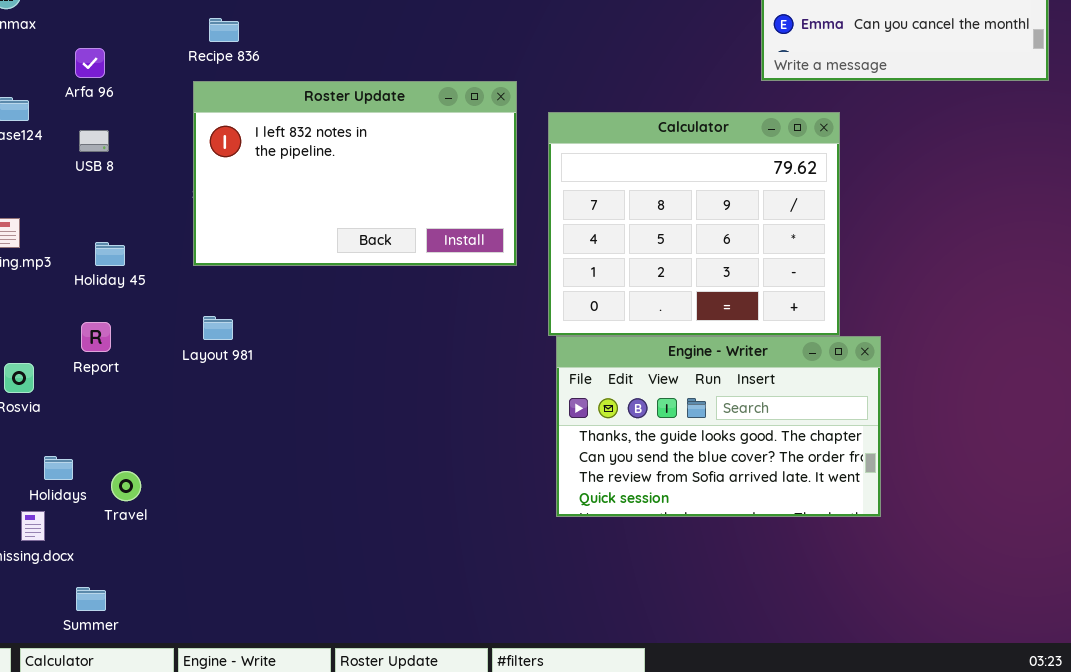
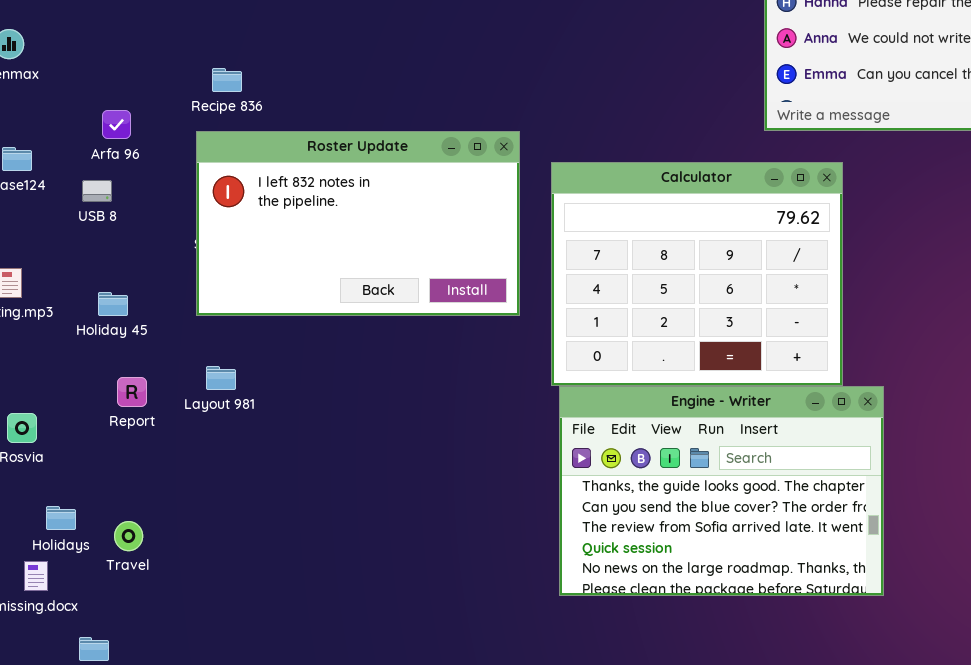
Arfa 96: [75,48,105,78] -> [102,110,131,139], moved
Report: [81,322,111,352] -> [117,377,147,407], moved
Engine - Writer: [556,336,881,517] -> [559,386,884,596], resized

